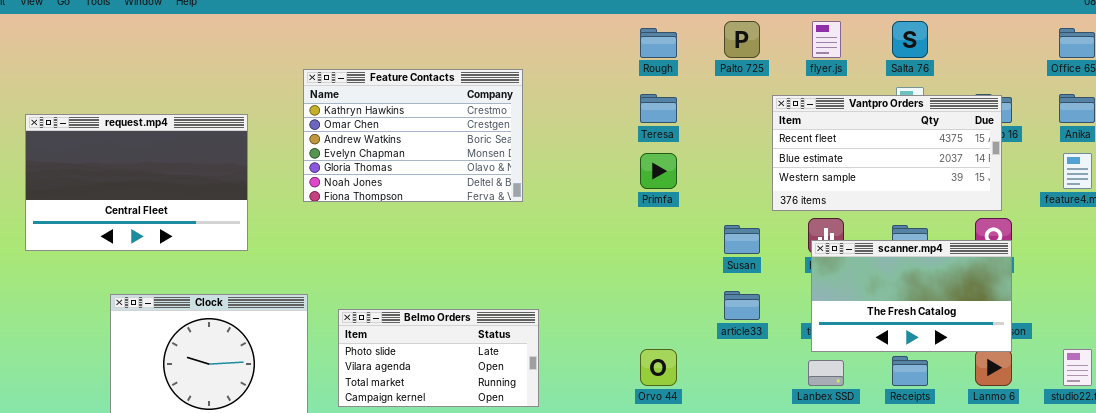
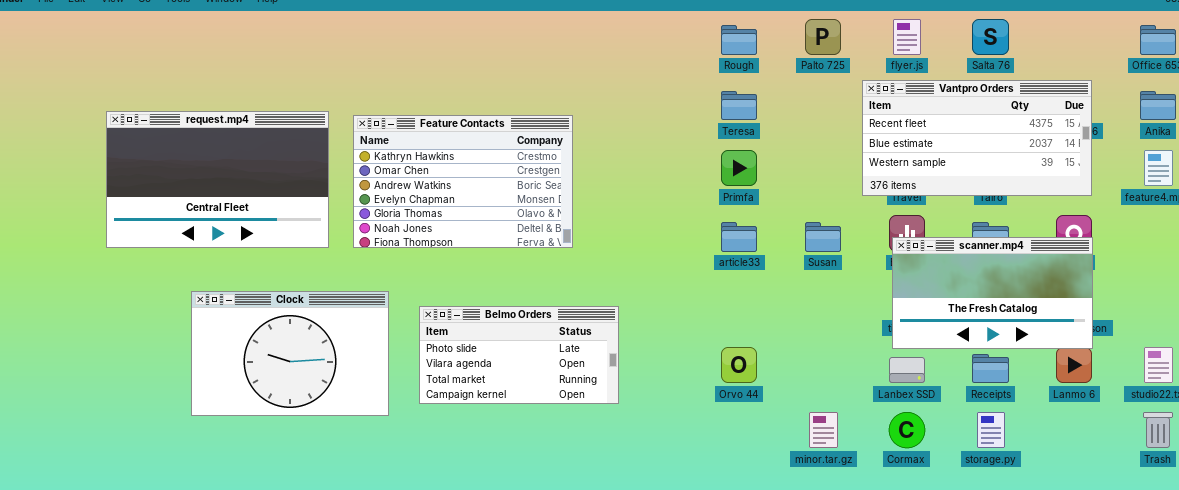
Feature Contacts: [303,69,523,202] -> [353,115,573,248], moved
Vantpro Orders: [772,95,1002,211] -> [862,80,1092,196], moved
article33: [724,291,760,320] -> [721,222,757,252], moved

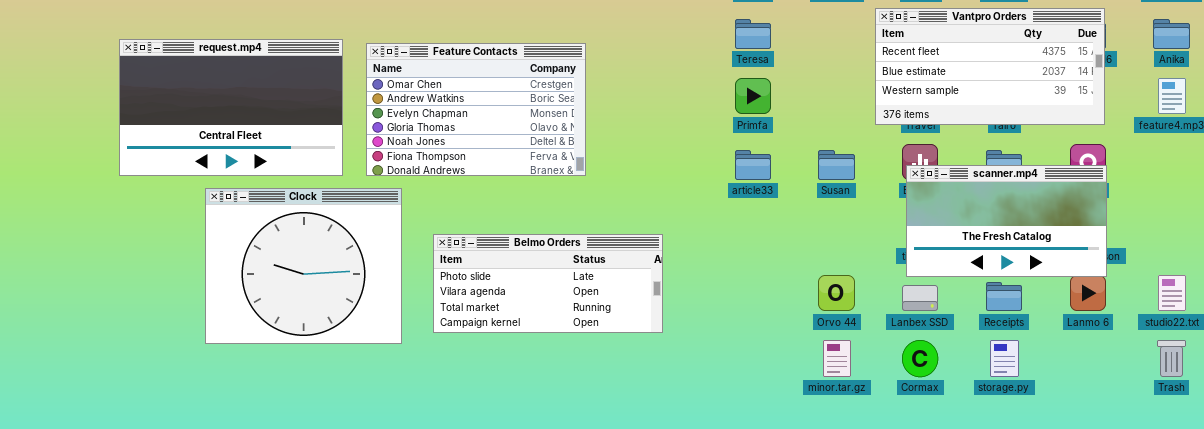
Feature Contacts: [353,115,573,248] -> [366,43,586,176], scrolled down 1 row
Clock: [191,291,389,416] -> [205,188,402,344], resized
Belmo Orders: [419,306,619,404] -> [433,234,663,333], resized
Orvo 44: [721,347,757,383] -> [818,275,855,311], moved

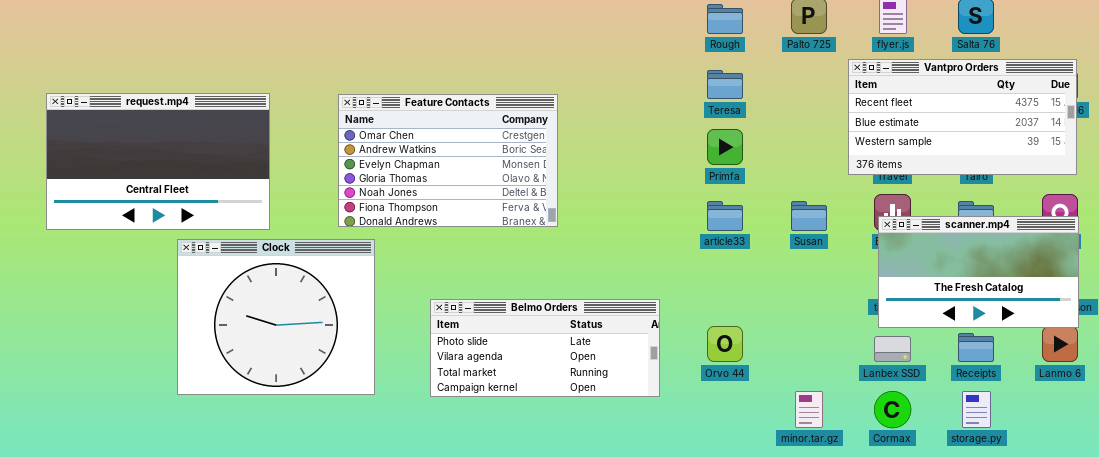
request.mp4: [119,39,343,176] -> [46,93,270,230], moved
Belmo Orders: [433,234,663,333] -> [430,299,660,397], moved
Orvo 44: [818,275,855,311] -> [707,326,743,362], moved

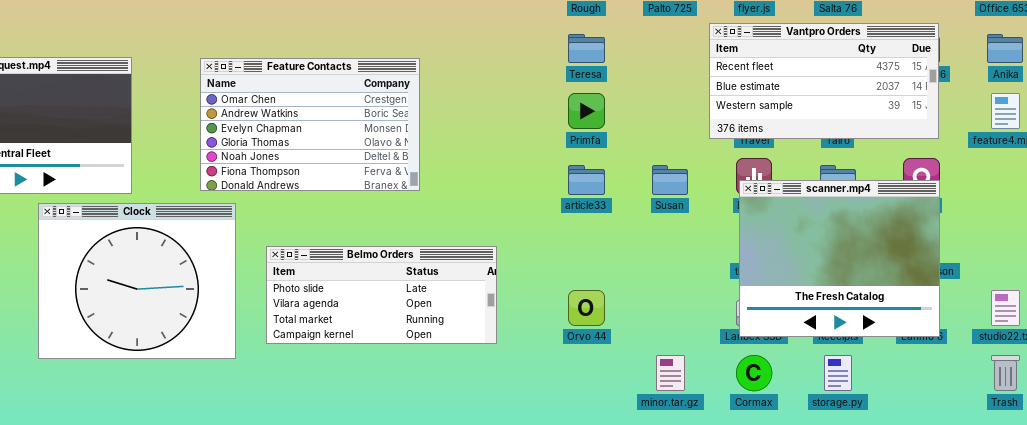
scanner.mp4: [878,216,1079,328] -> [739,180,940,337], resized
Belmo Orders: [430,299,660,397] -> [266,246,497,344], moved

